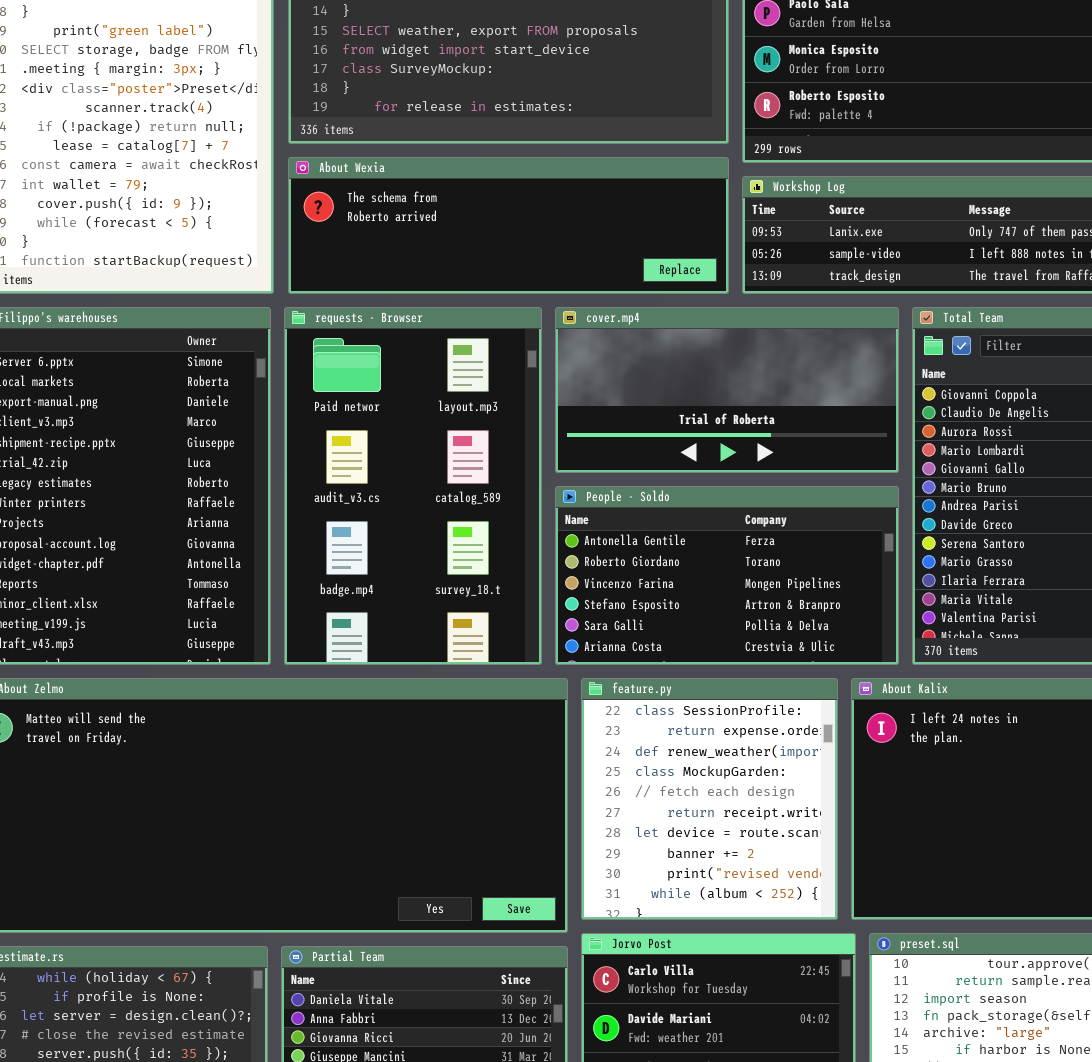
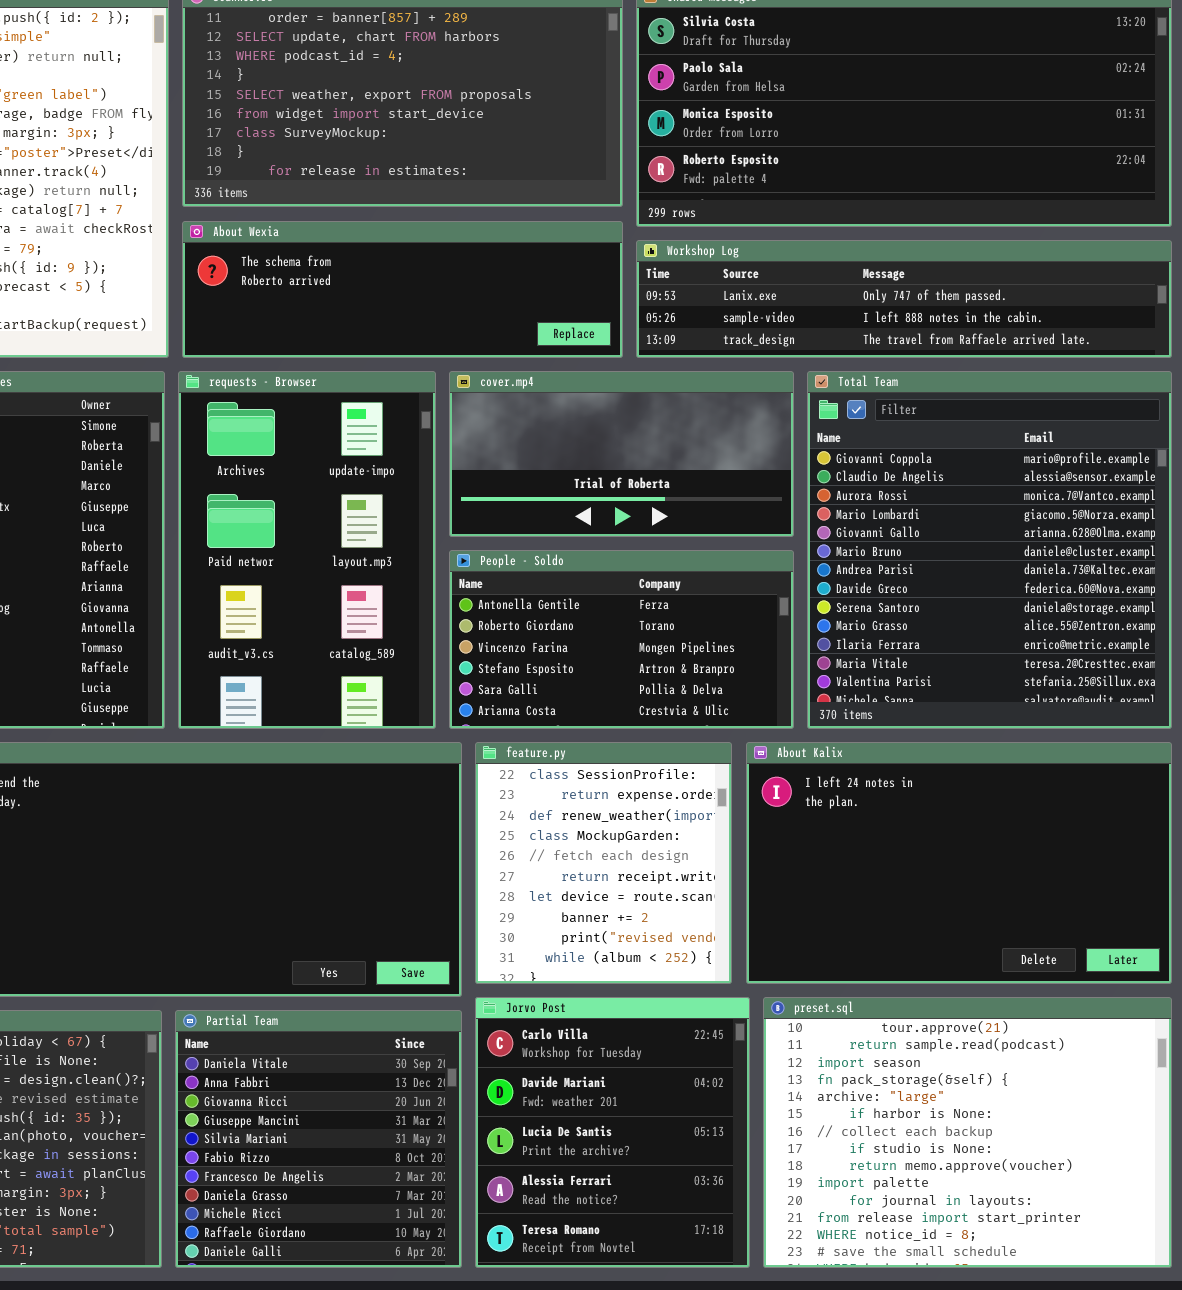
requests - Browser: [284,307,542,665] -> [178,371,436,729], scrolled up 1 row

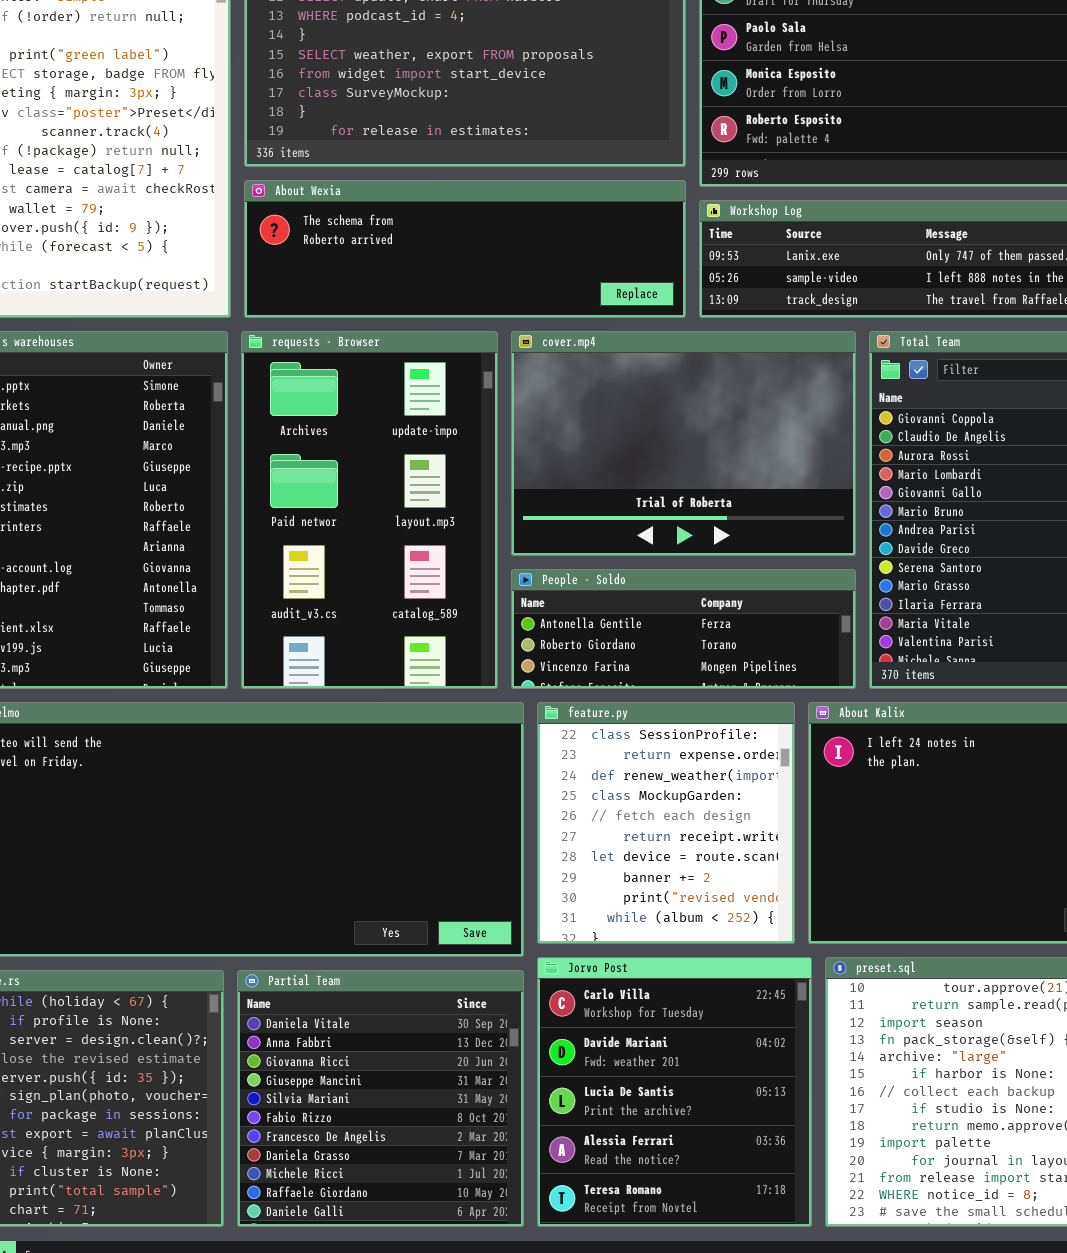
cover.mp4: [449,371,794,537] -> [511,331,856,556], resized
People - Soldo: [449,550,794,729] -> [511,569,856,689], resized

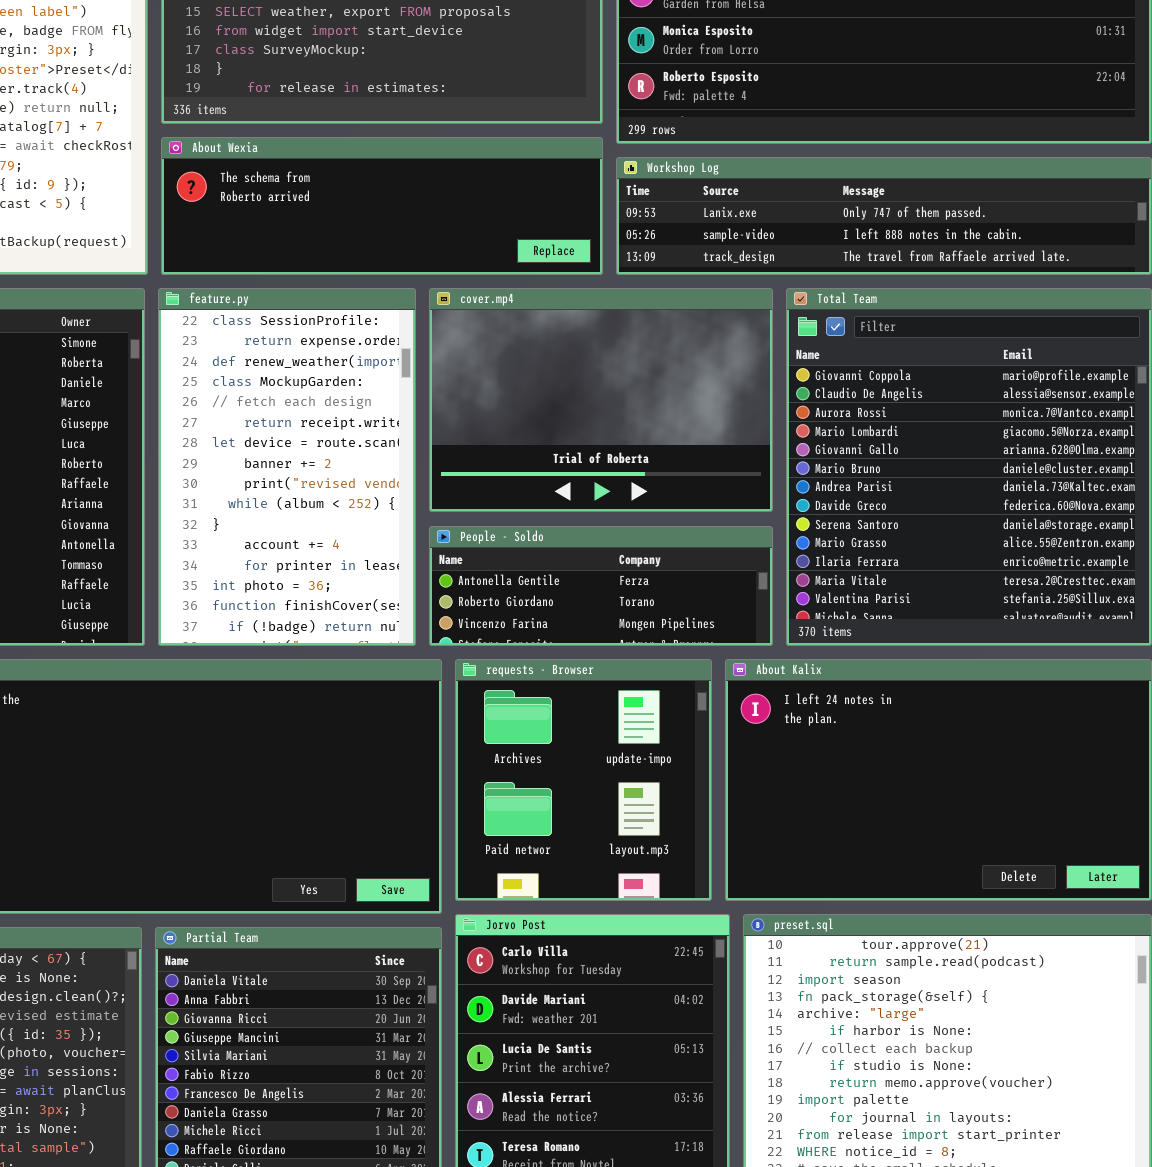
requests - Browser: [241,331,498,689] -> [455,659,712,901], moved, resized
feature.py: [537,702,795,944] -> [158,288,416,646], moved, resized

